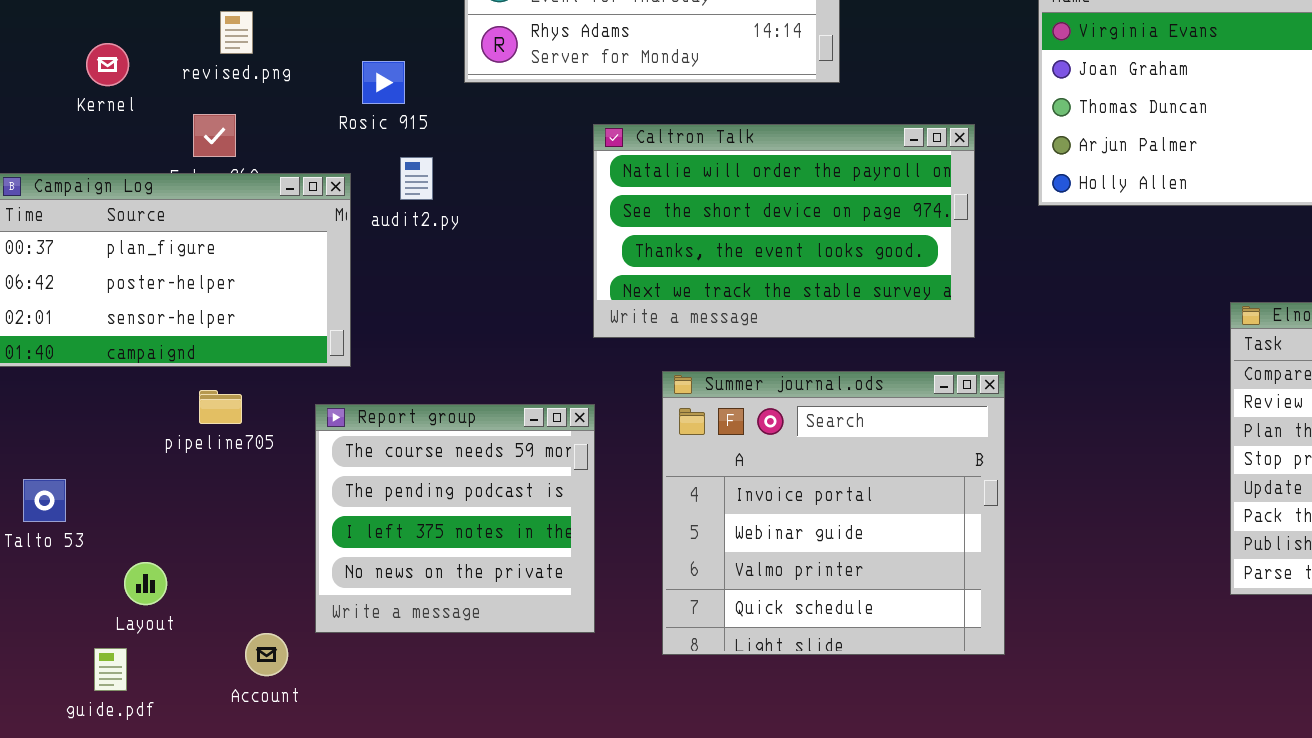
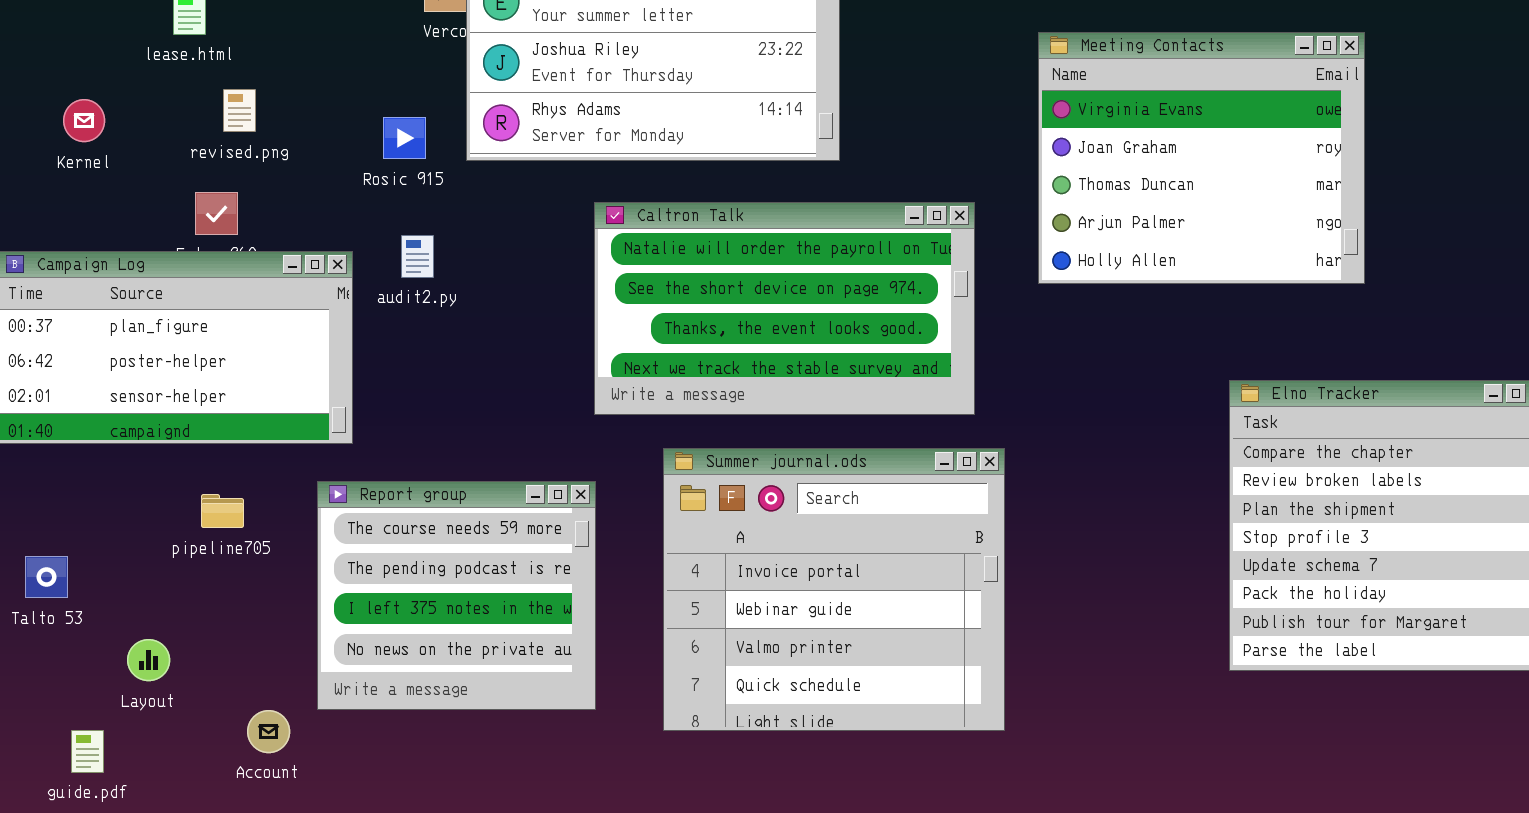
Kernel: [86,43,129,86] -> [63,99,105,142], moved
Rosic 915: [362,61,405,104] -> [383,117,426,159], moved
pipeline705: [199,390,242,424] -> [201,494,244,528], moved
guide.pdf: [94,648,127,691] -> [71,730,104,773], moved

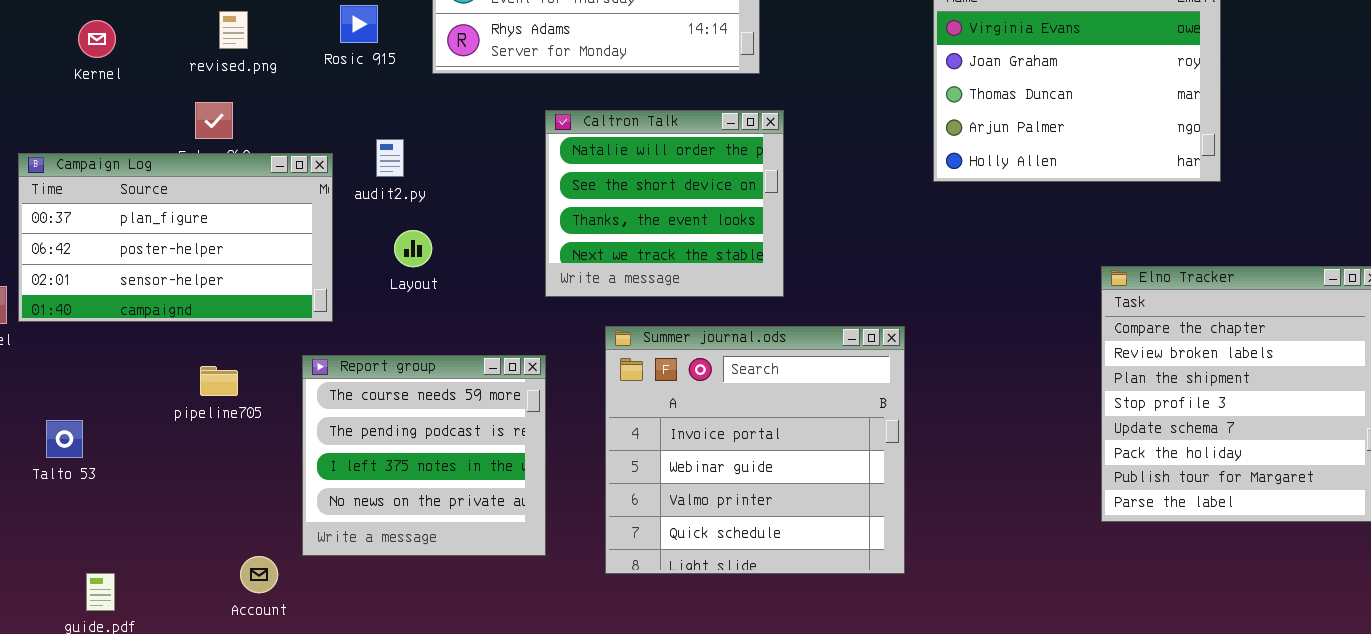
Rosic 915: [383,117,426,159] -> [340,5,378,43], moved
Caltron Talk: [594,202,975,415] -> [545,110,784,297], resized
Layout: [127,639,170,681] -> [394,230,432,267], moved

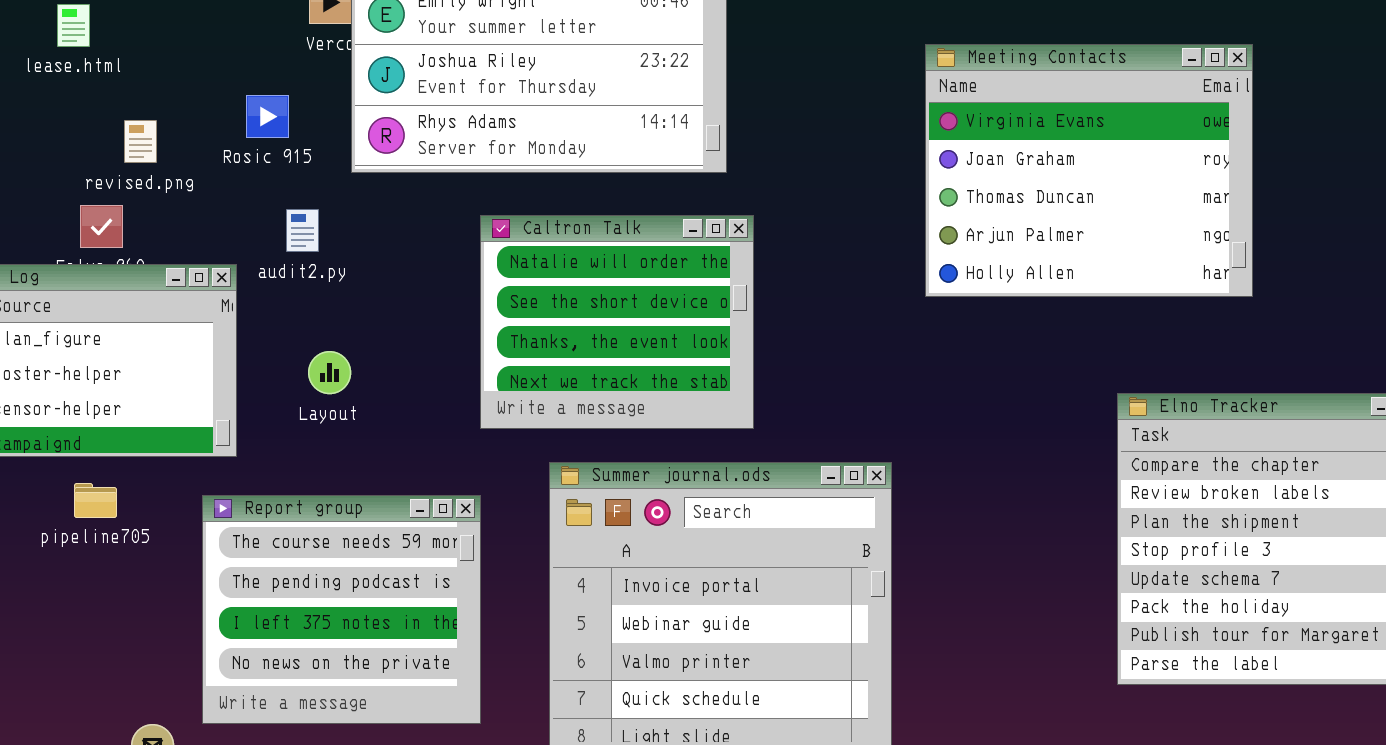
revised.png: [219,11,248,49] -> [124,120,157,163], moved
audit2.py: [376,139,404,177] -> [286,209,319,252], moved
pipeline705: [200,366,238,396] -> [74,483,117,518], moved

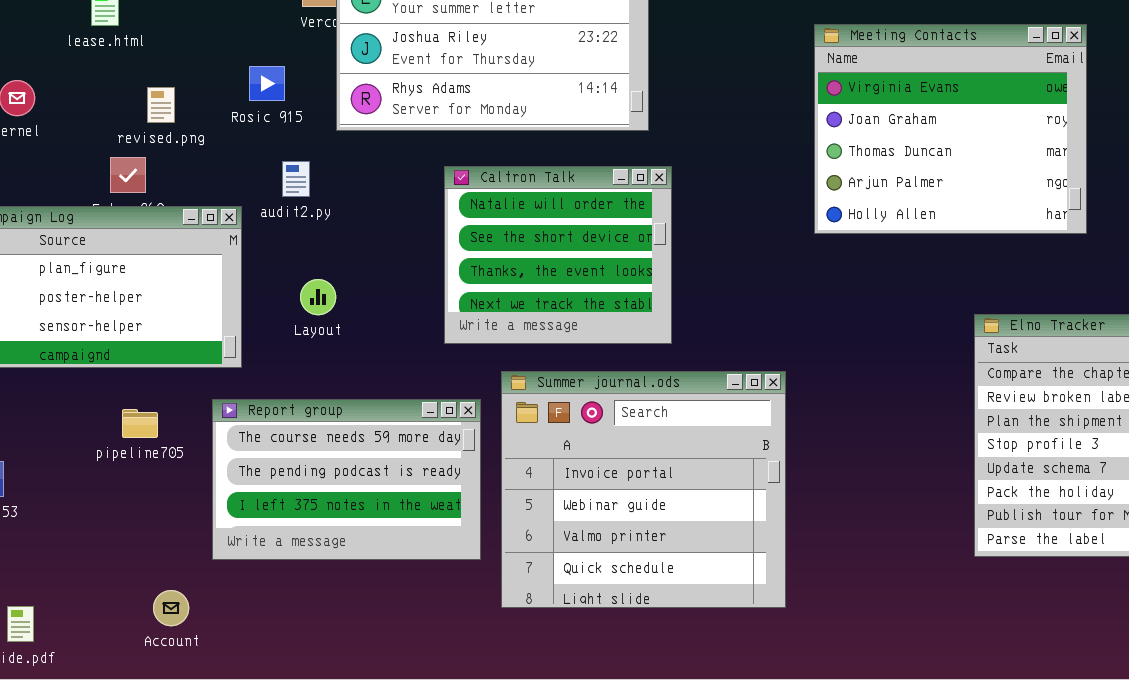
pipeline705: [74,483,117,518] -> [122,409,158,438], moved
Report group: [202,495,481,724] -> [212,399,481,560], resized

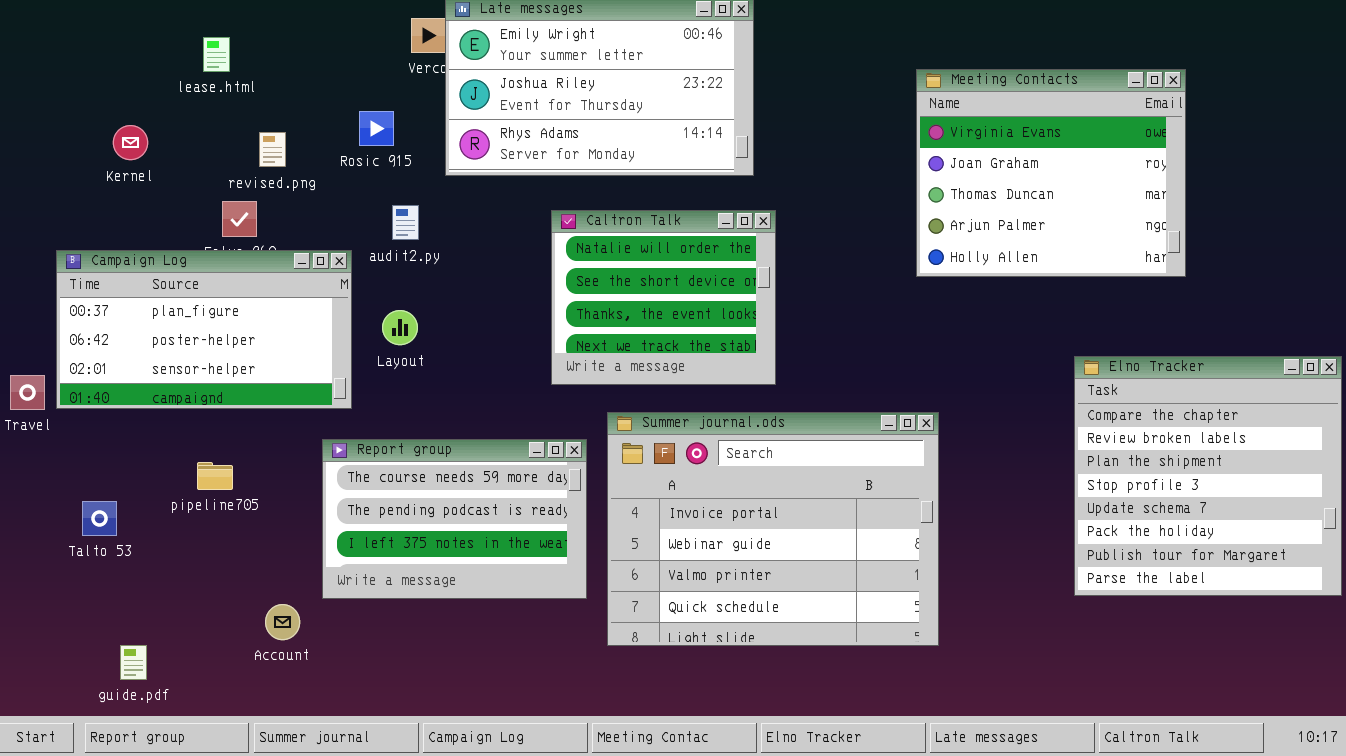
Layout: [300,279,336,315] -> [382,310,418,345], moved
Summer journal.ods: [501,371,786,608] -> [607,412,939,646], resized
pipeline705: [122,409,158,438] -> [197,462,233,490], moved
Account: [153,590,189,626] -> [265,604,300,640], moved

